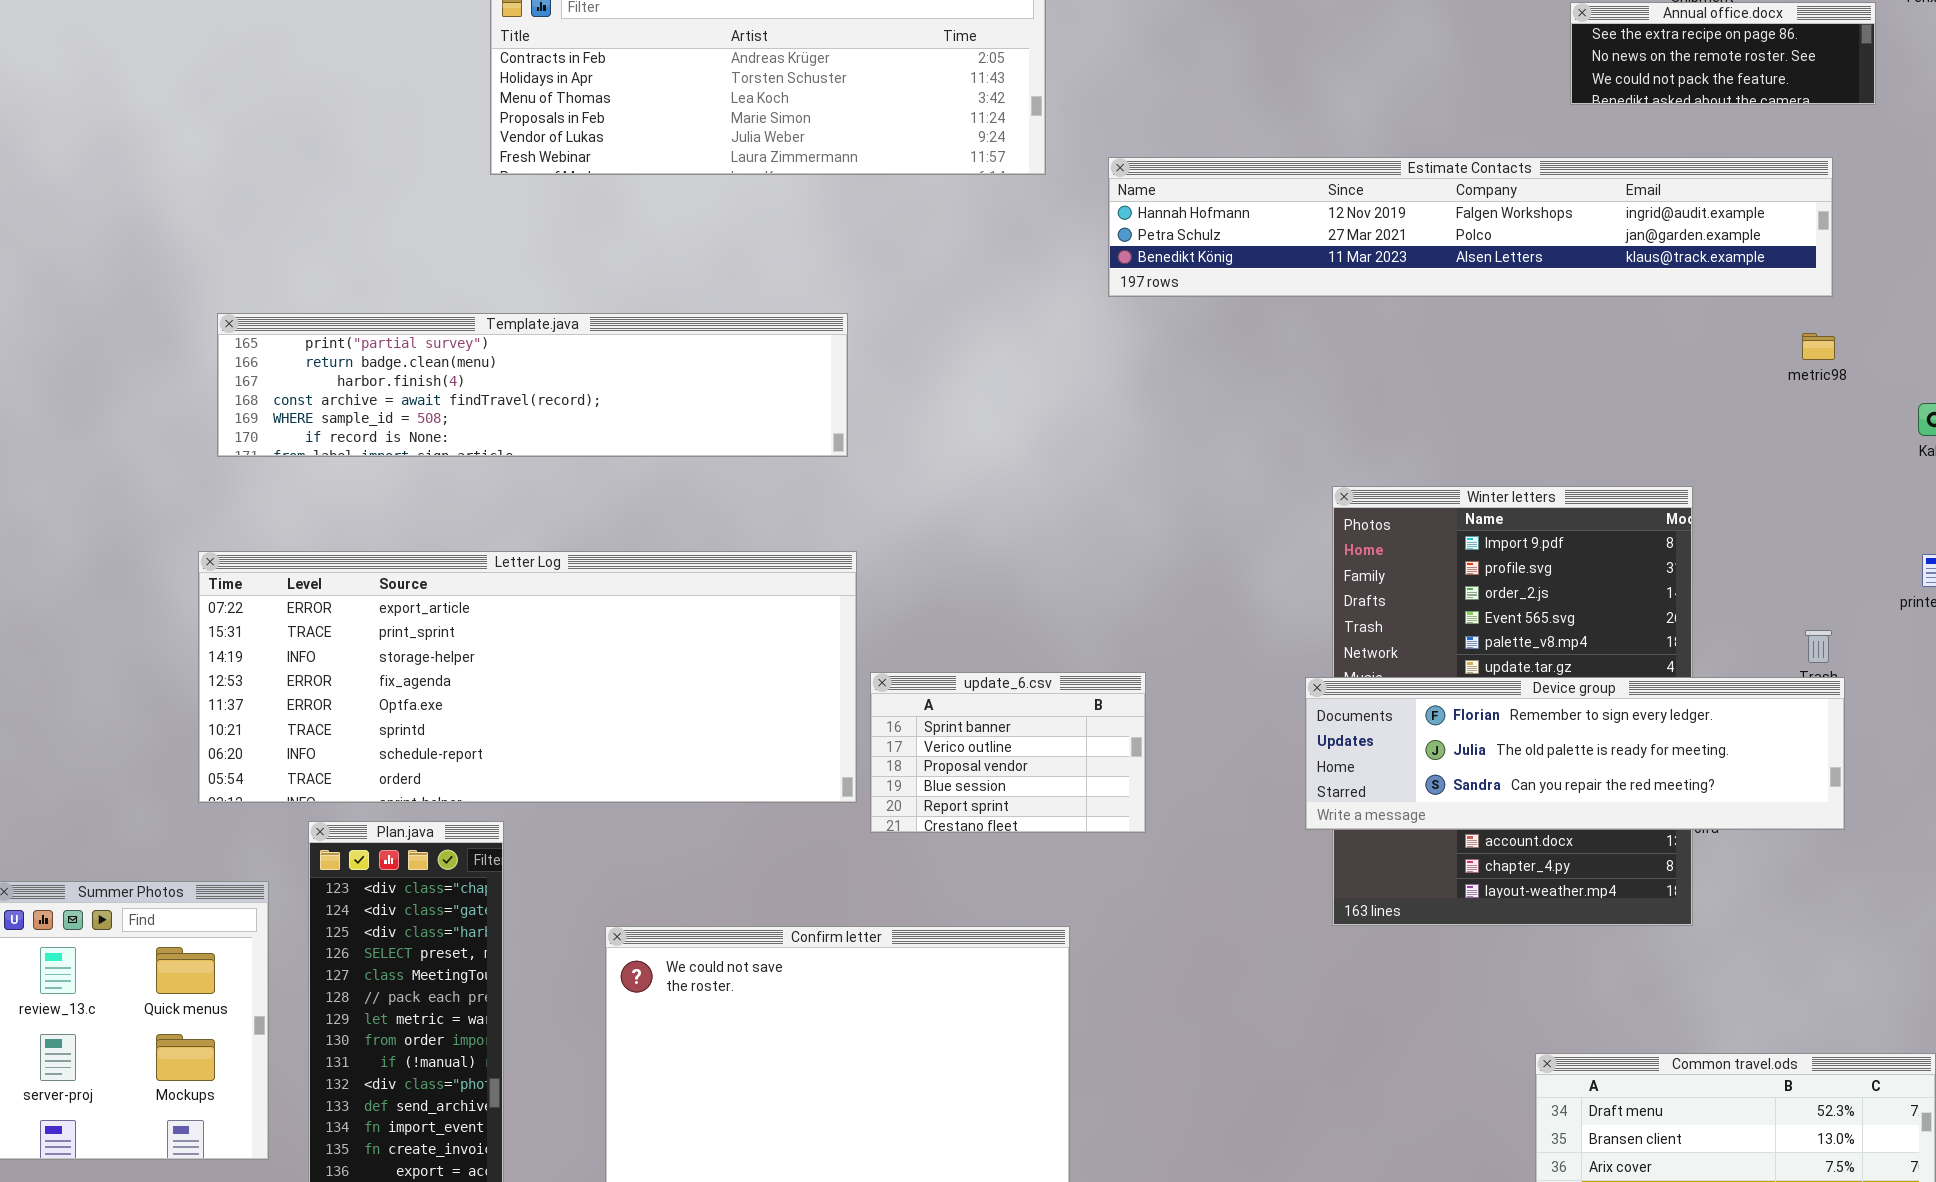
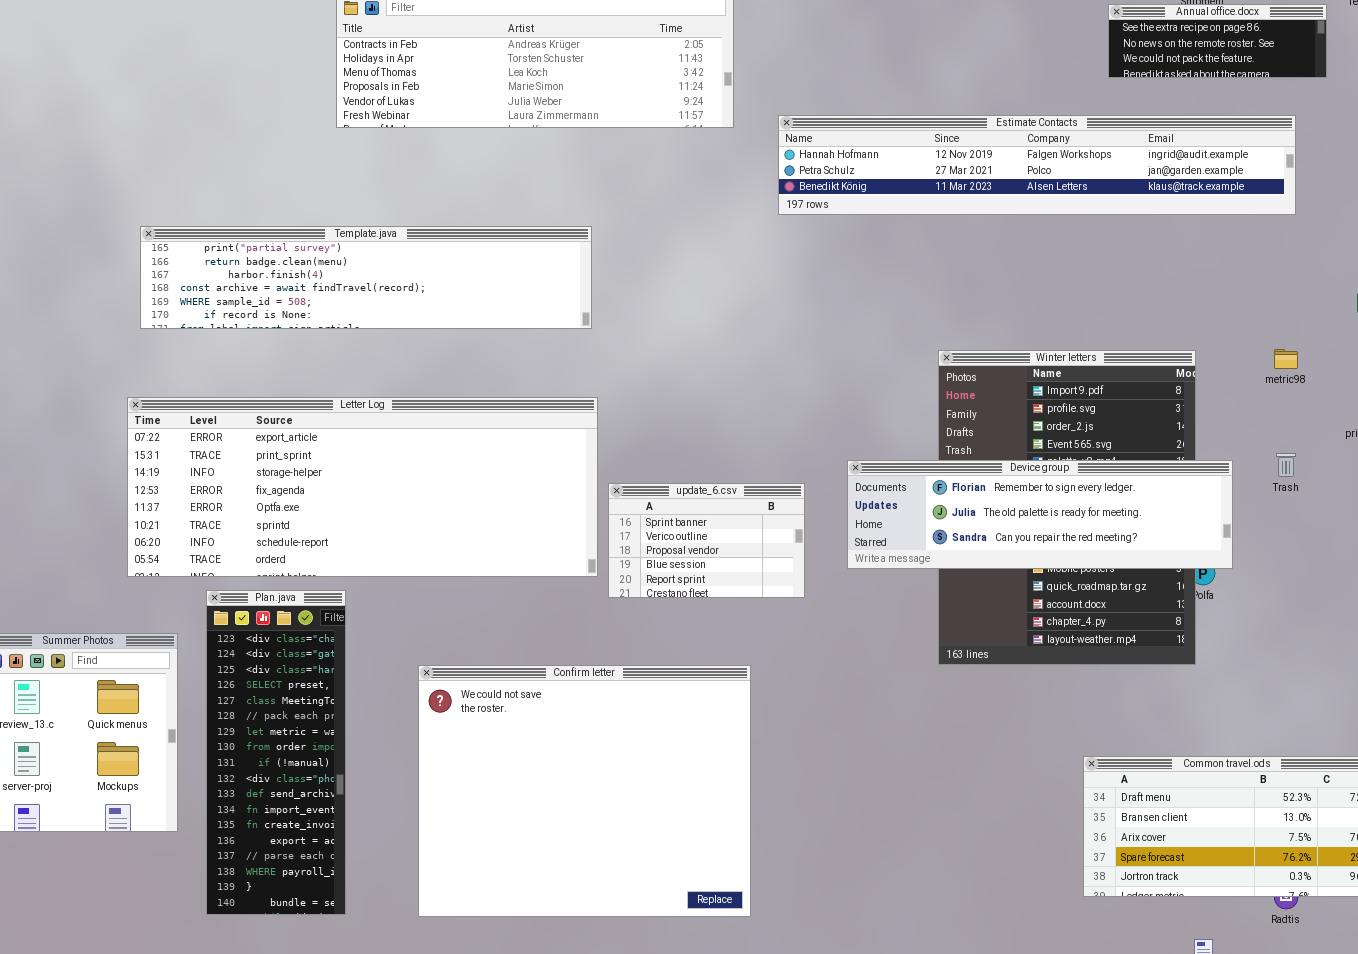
metric98: [1802,333,1835,360] -> [1274,349,1298,369], moved
Device group: [1305,677,1845,830] -> [847,460,1233,569], moved

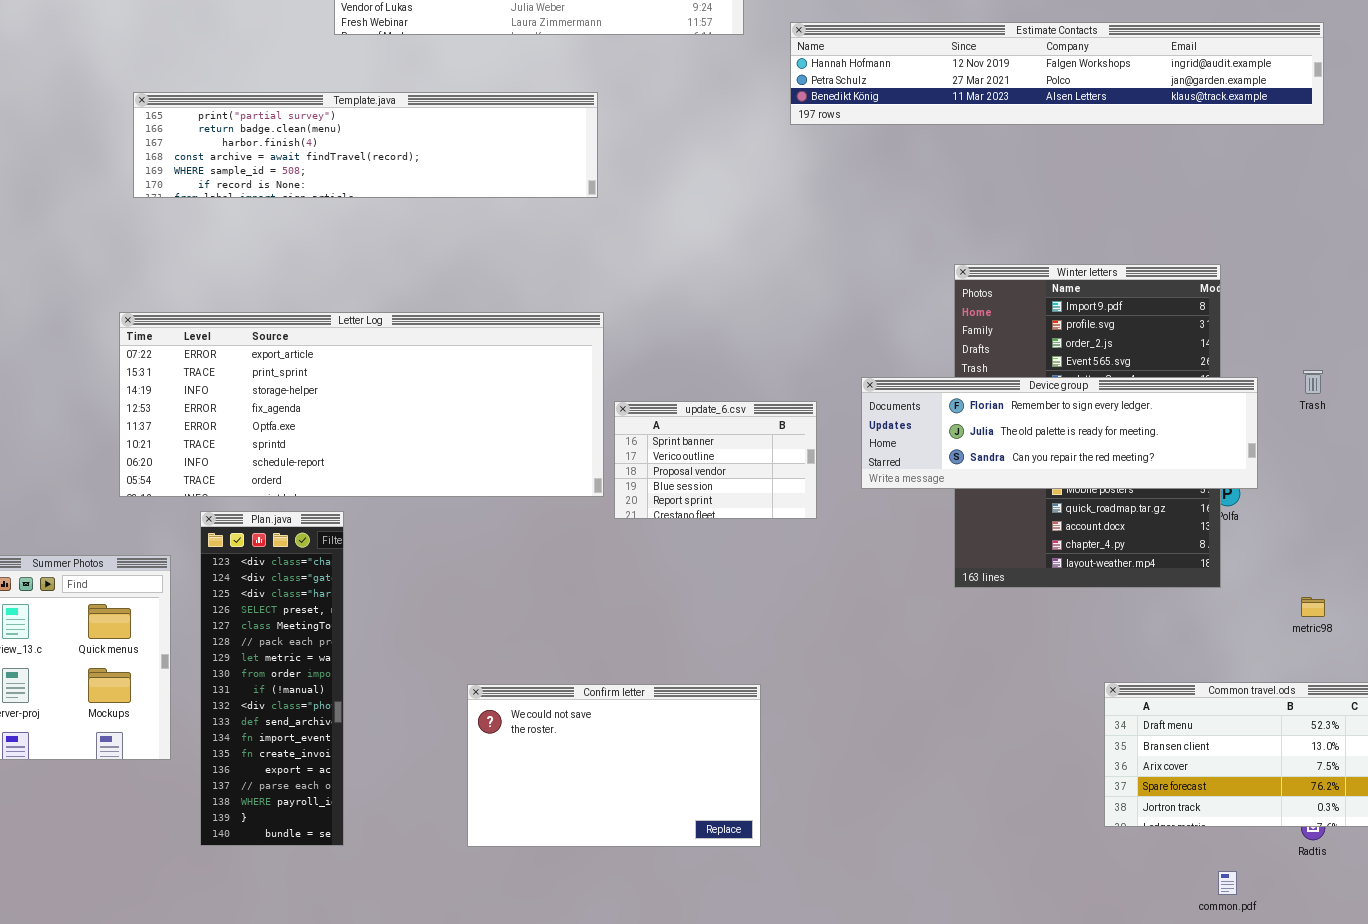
Template.java: [140,226,592,329] -> [133,92,598,198], moved
metric98: [1274,349,1298,369] -> [1301,597,1325,617], moved
Confirm letter: [418,665,751,917] -> [467,684,761,847], resized

